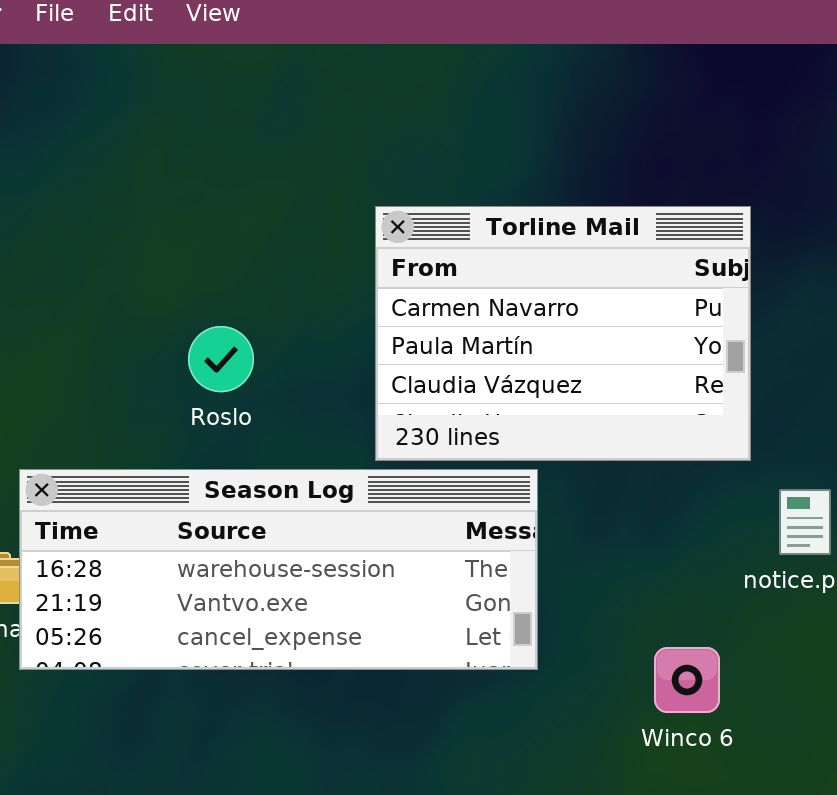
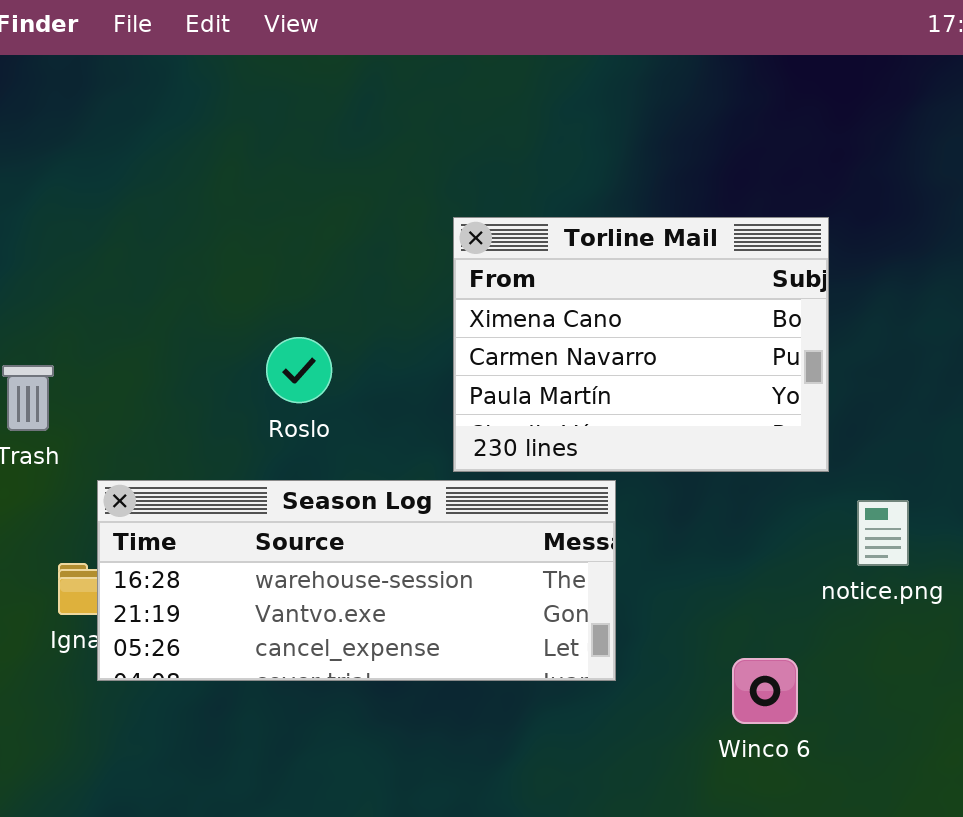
Torline Mail: [375,206,751,461] -> [453,217,829,472], scrolled up 1 row

